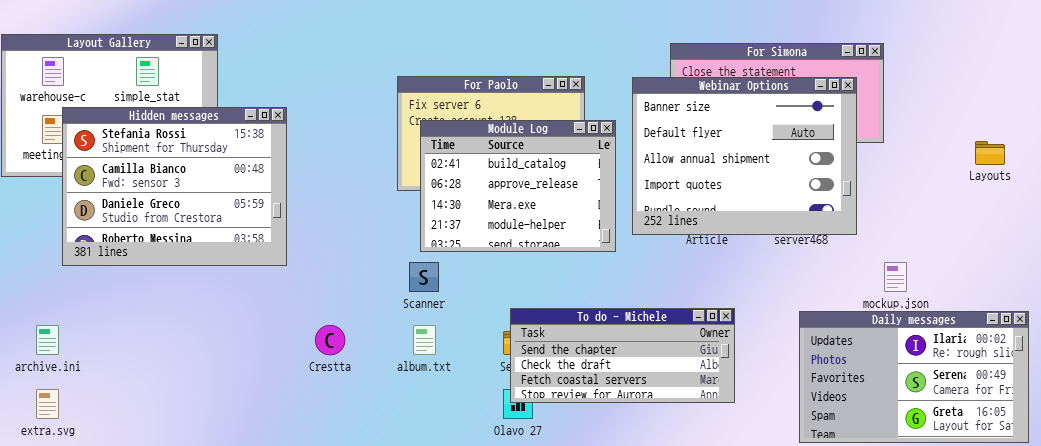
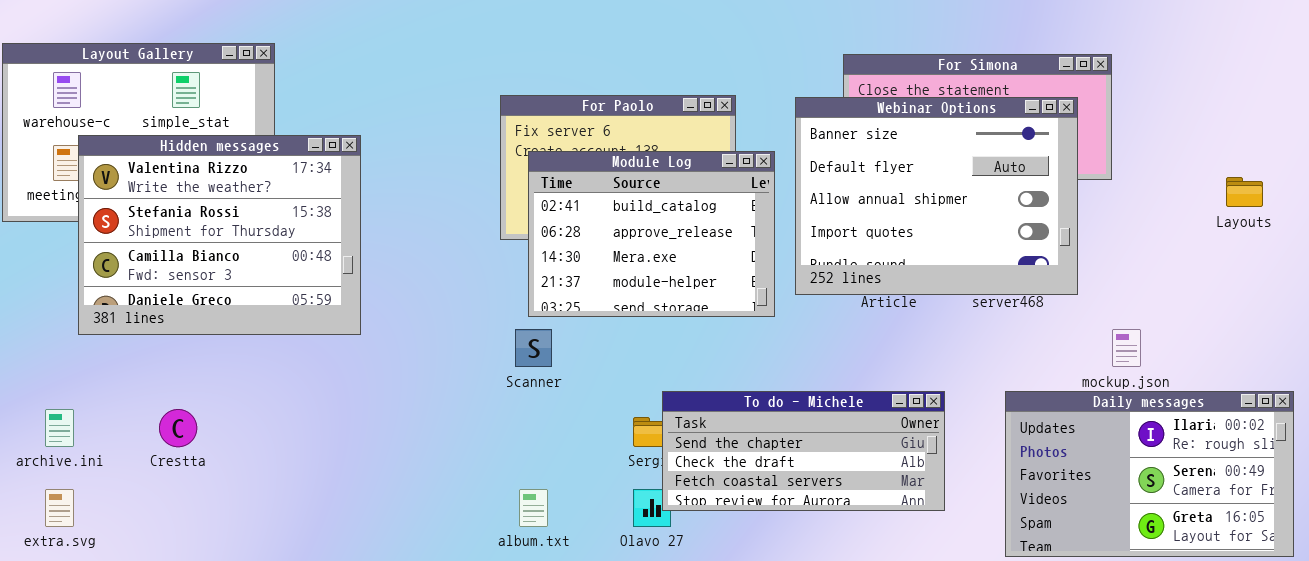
Hidden messages: [62,107,287,266] -> [78,135,361,335], scrolled up 1 row
To do - Michele: [510,308,735,403] -> [662,391,945,511], moved
Crestta: [315,325,345,355] -> [159,409,197,447], moved
album.txt: [413,325,436,355] -> [519,489,548,527], moved

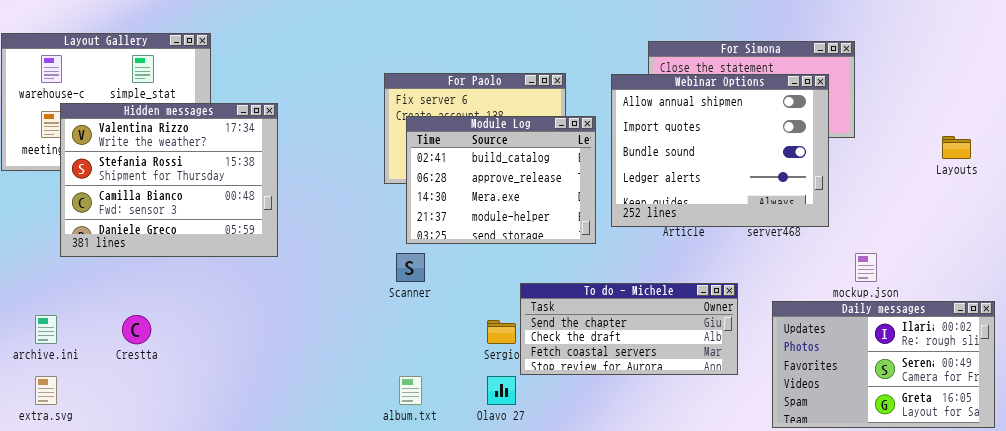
Webinar Options: [795,97,1078,295] -> [611,74,829,227], scrolled down 2 rows
To do - Michele: [662,391,945,511] -> [520,283,738,375], moved

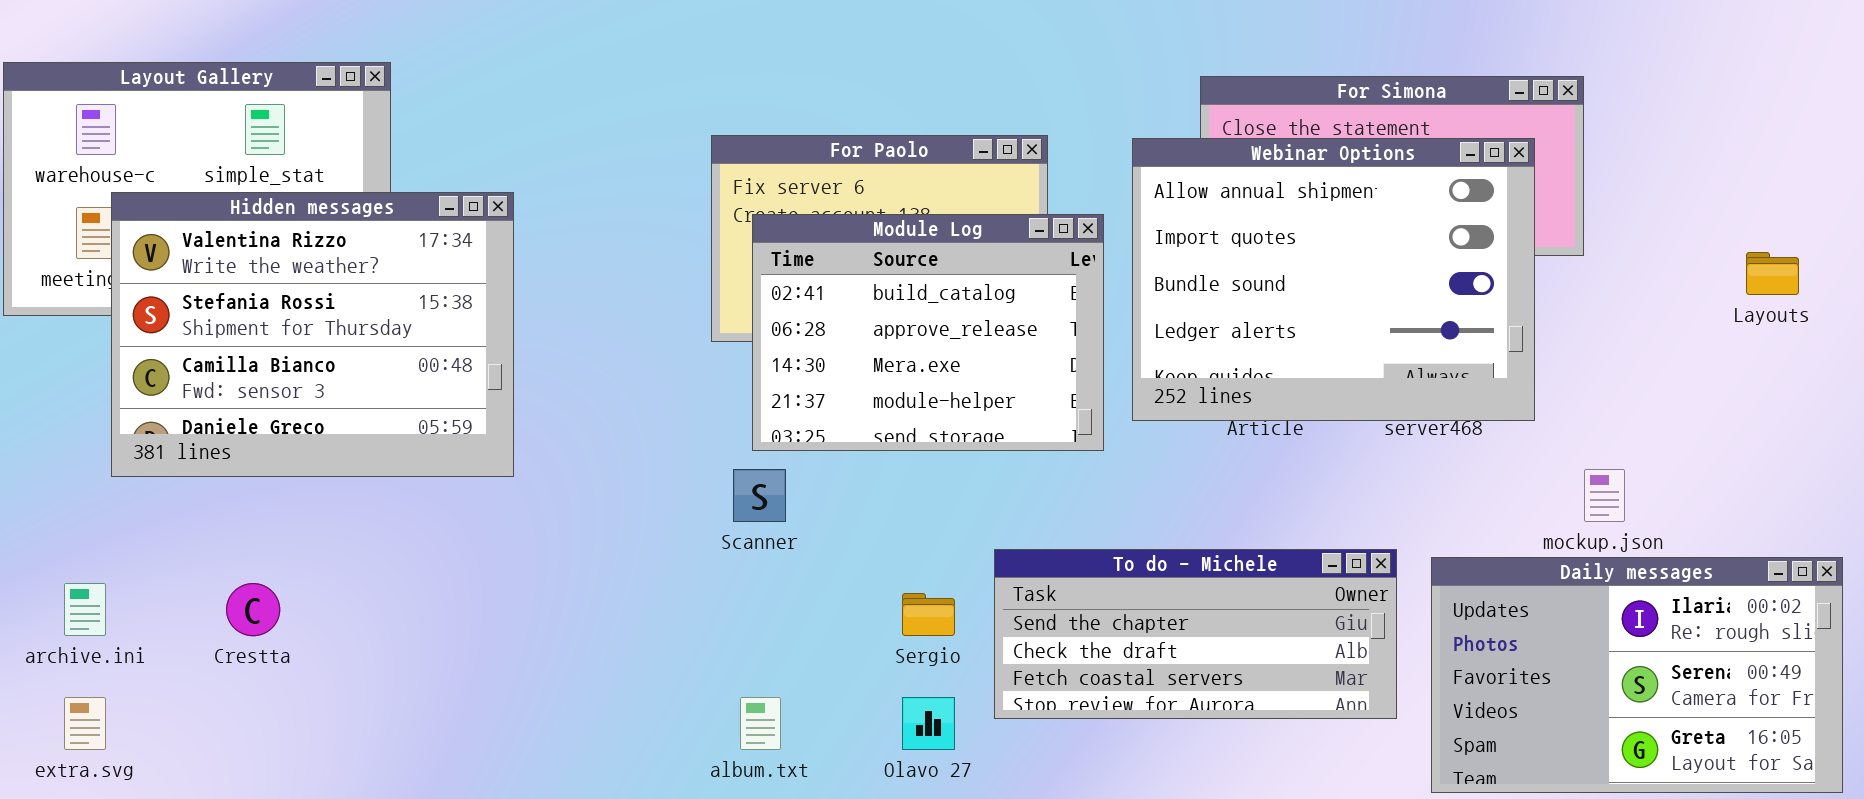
To do - Michele: [520,283,738,375] -> [994,549,1397,719], moved

